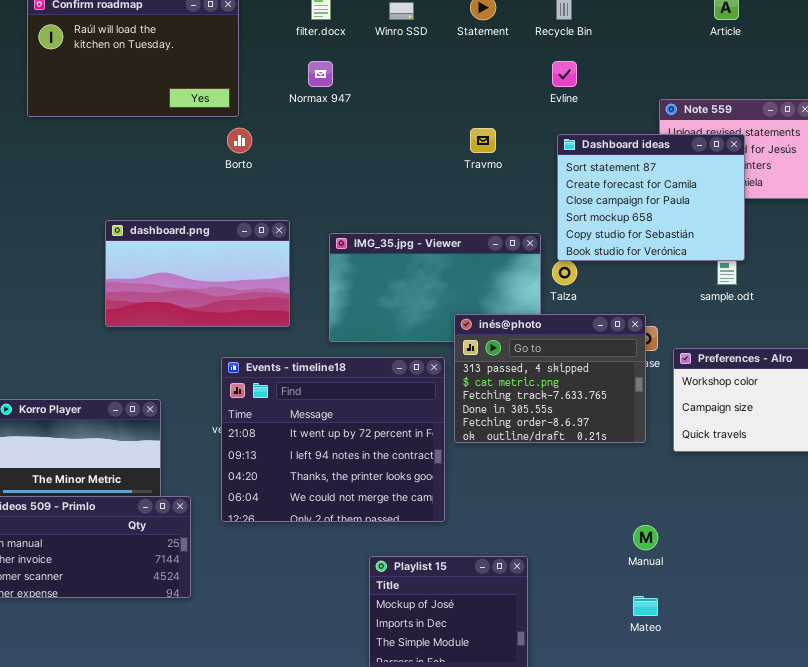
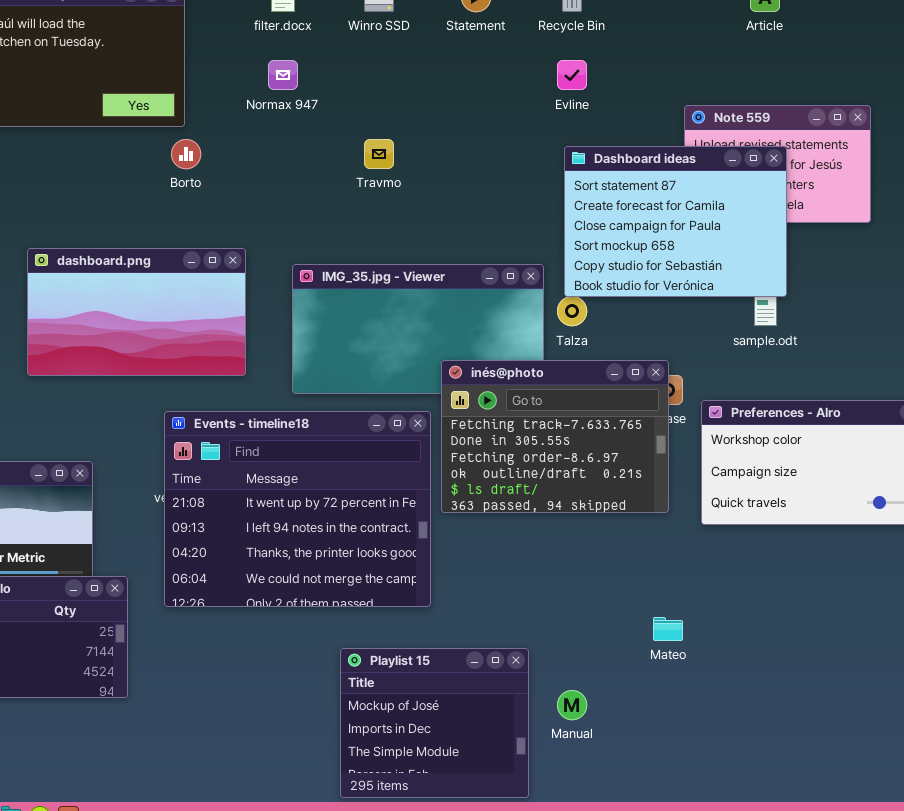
Travmo: [470,128,496,153] -> [364,139,394,169], moved
inés@photo: [454,314,646,443] -> [441,360,669,513], scrolled down 2 rows
Manual: [633,525,658,550] -> [557,690,587,720], moved
Mateo: [633,596,658,616] -> [653,617,683,641], moved

